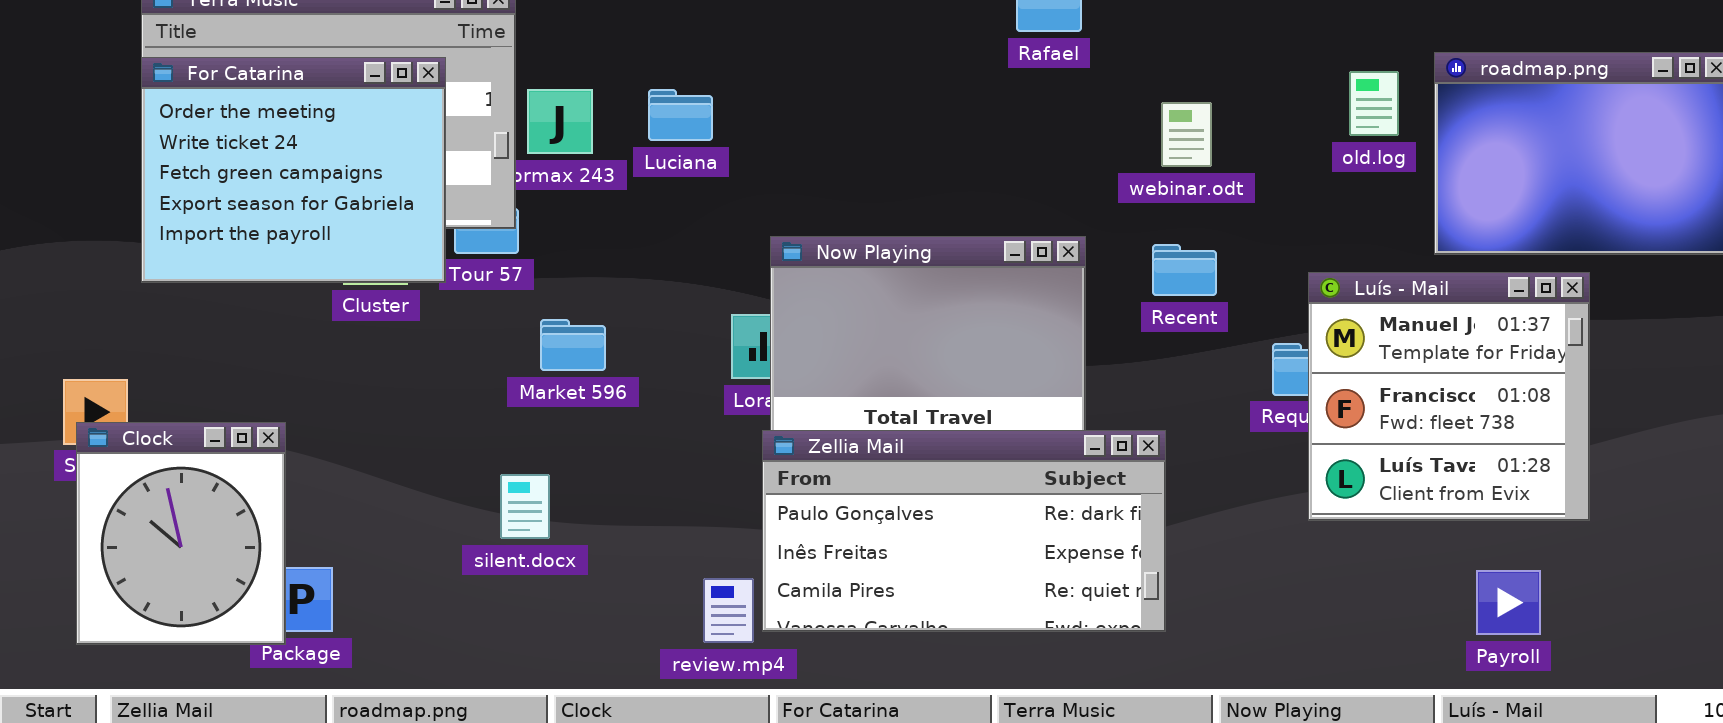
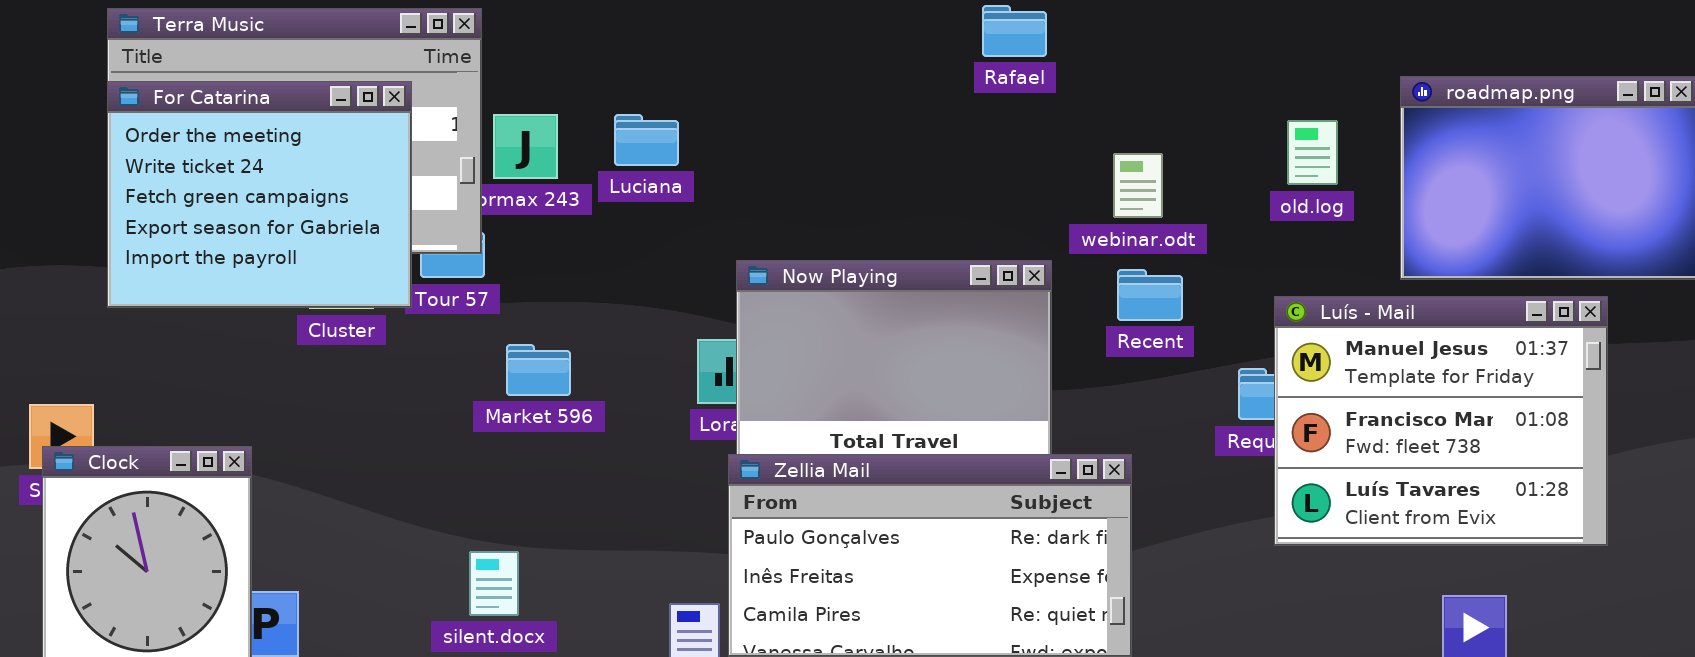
old.log: [1349,71,1399,136] -> [1287,120,1338,185], moved
webinar.odt: [1161,102,1212,167] -> [1113,153,1163,218], moved
Luís - Mail: [1308,272,1590,521] -> [1274,296,1608,546], resized
silent.docx: [500,474,550,539] -> [469,551,519,616], moved

